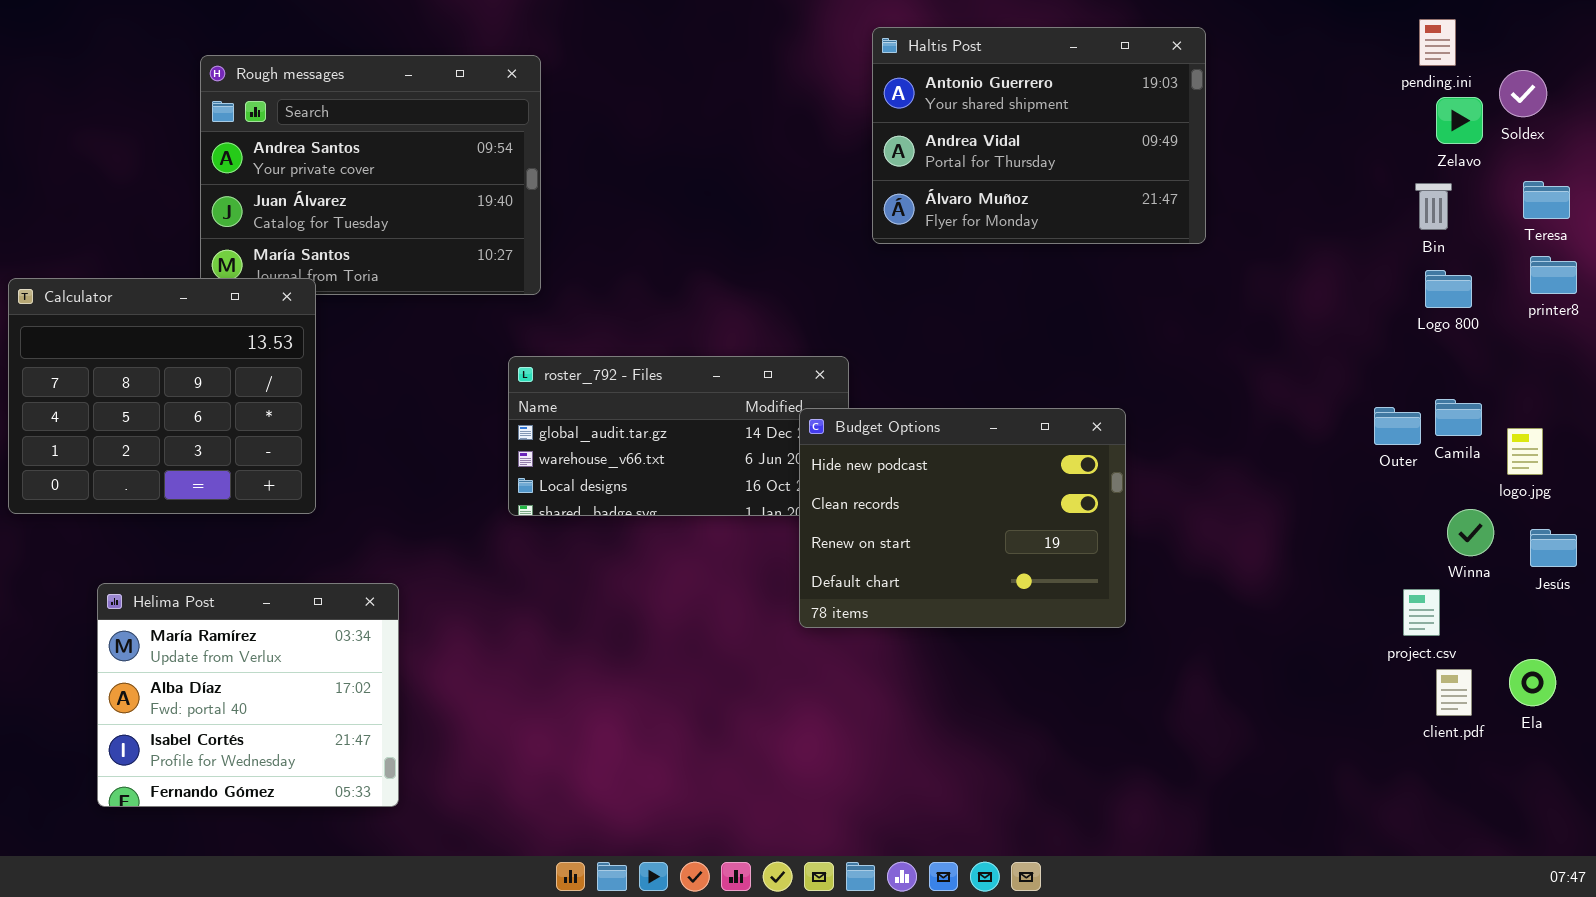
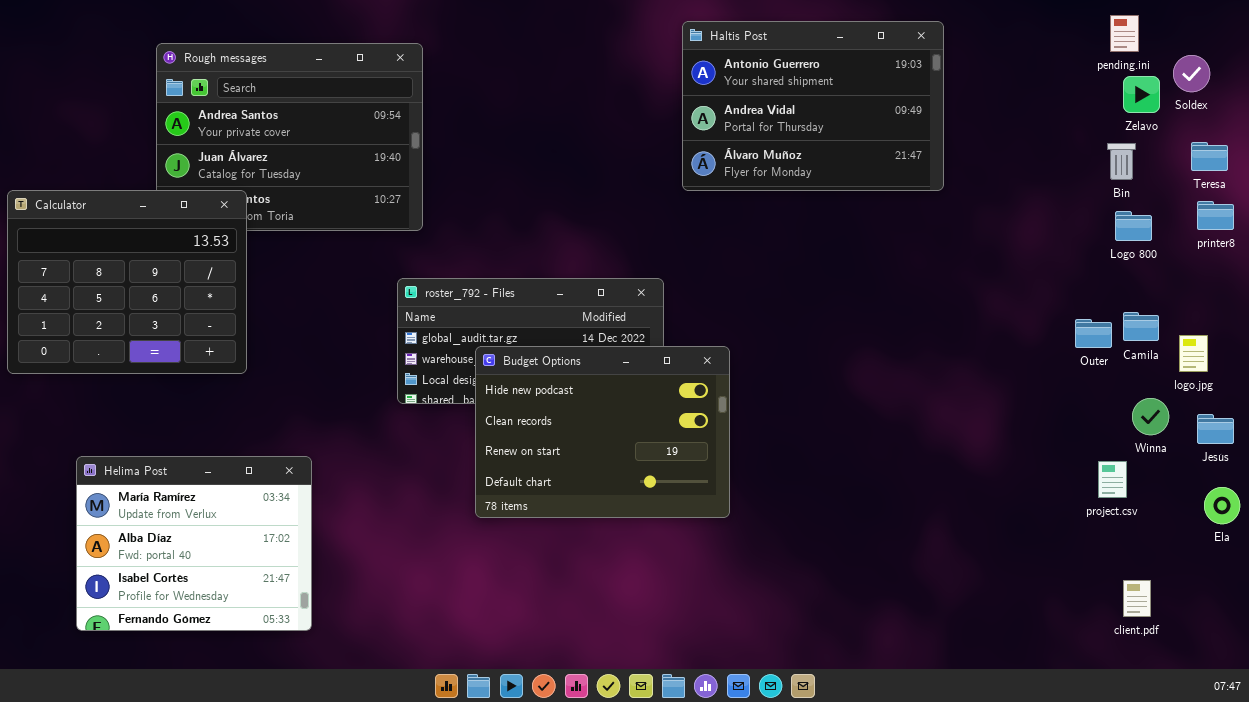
Calculator: [8,278,316,514] -> [7,190,247,374], moved
Budget Options: [799,408,1126,628] -> [475,346,730,518], moved
Ela: [1509,659,1556,706] -> [1204,487,1240,524], moved
client.pdf: [1436,669,1472,716] -> [1123,580,1151,617], moved

